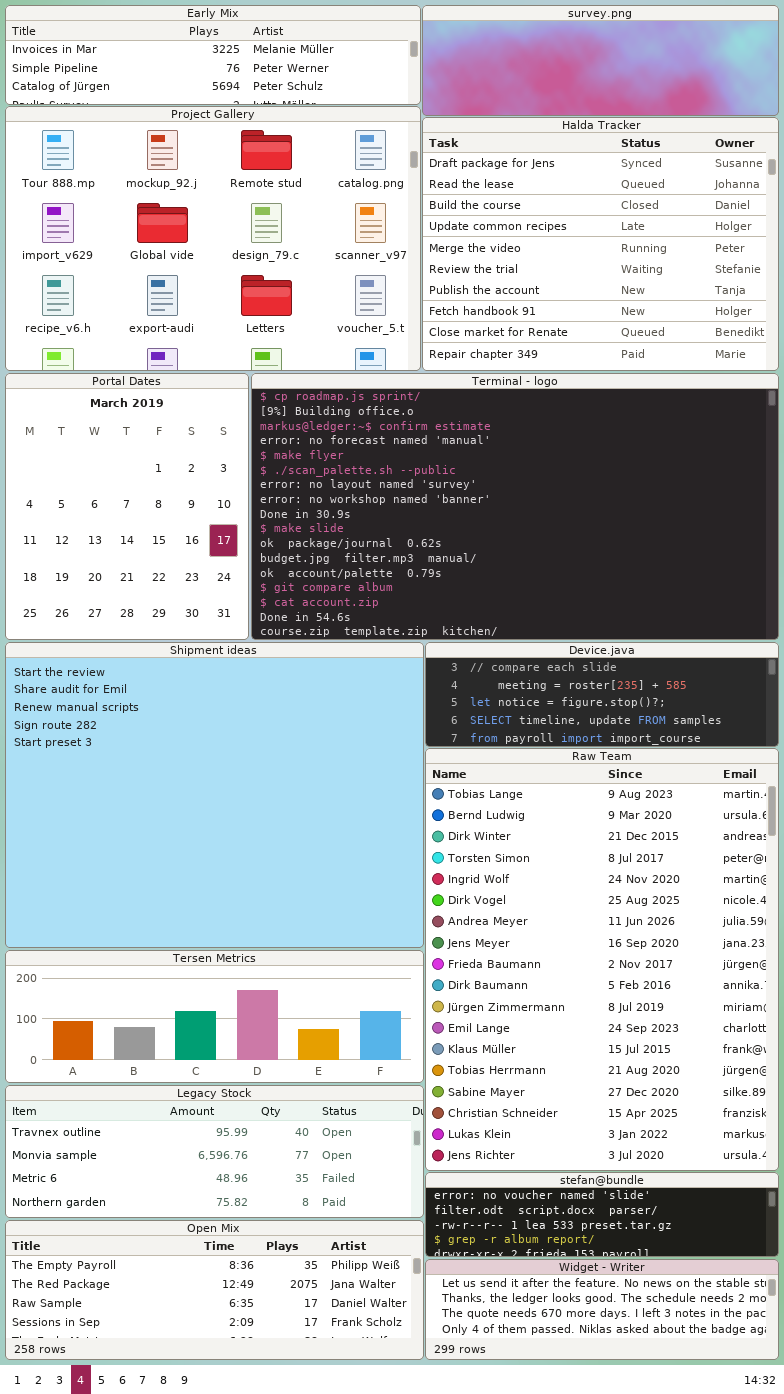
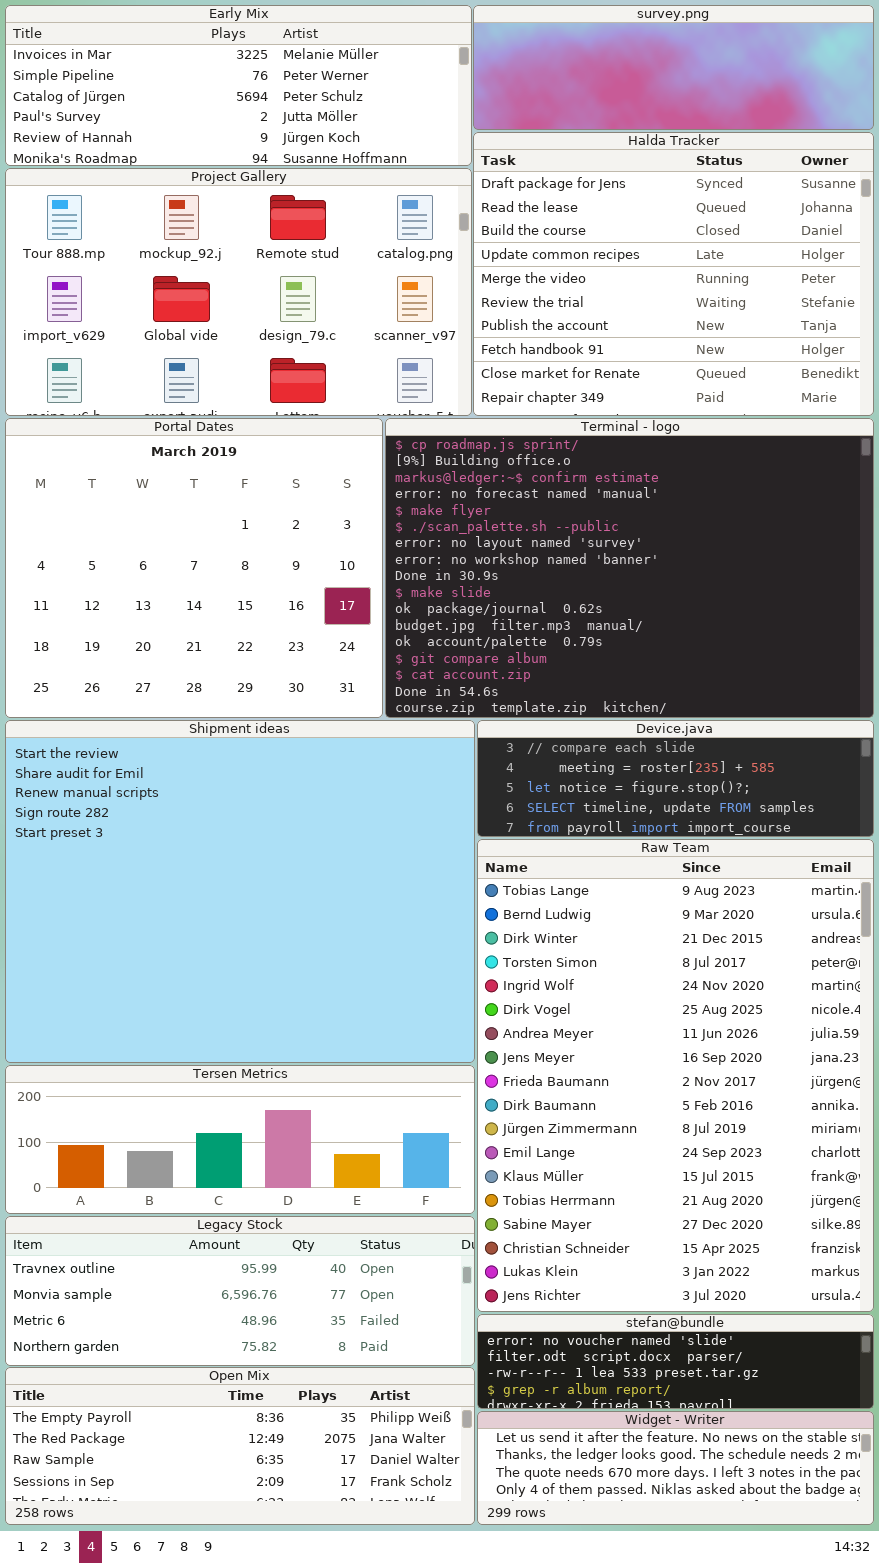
Early Mix: [5,5,421,105] -> [5,5,472,166], resized
Project Gallery: [5,106,421,371] -> [5,168,472,416], resized
Portal Dates: [5,373,249,640] -> [5,418,383,718], resized
Terminal - logo: [251,373,779,640] -> [385,418,874,718], resized

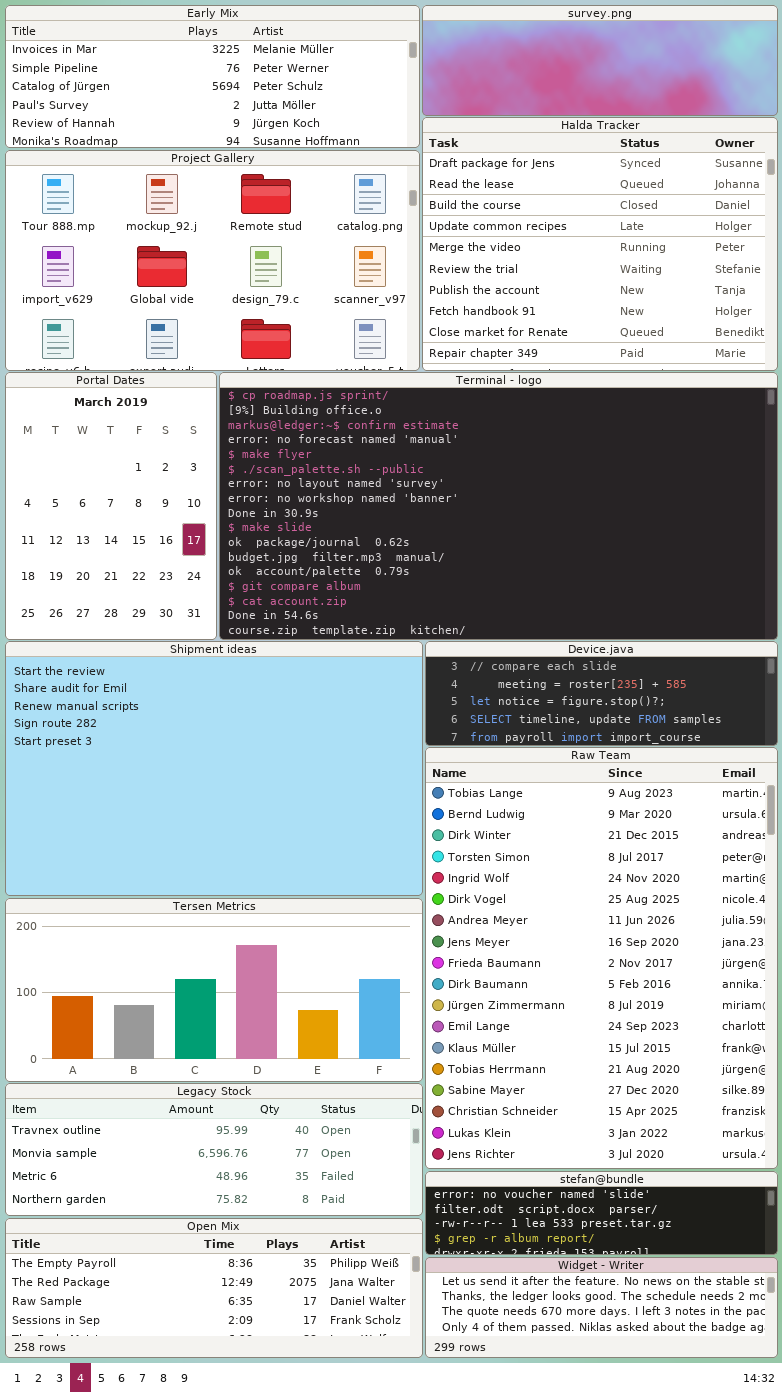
Portal Dates: [5,418,383,718] -> [5,372,217,640], resized
Terminal - logo: [385,418,874,718] -> [219,372,778,640], resized
Shipment ideas: [5,720,475,1063] -> [5,641,423,896], resized
Tersen Metrics: [5,1065,475,1214] -> [5,898,423,1082], resized

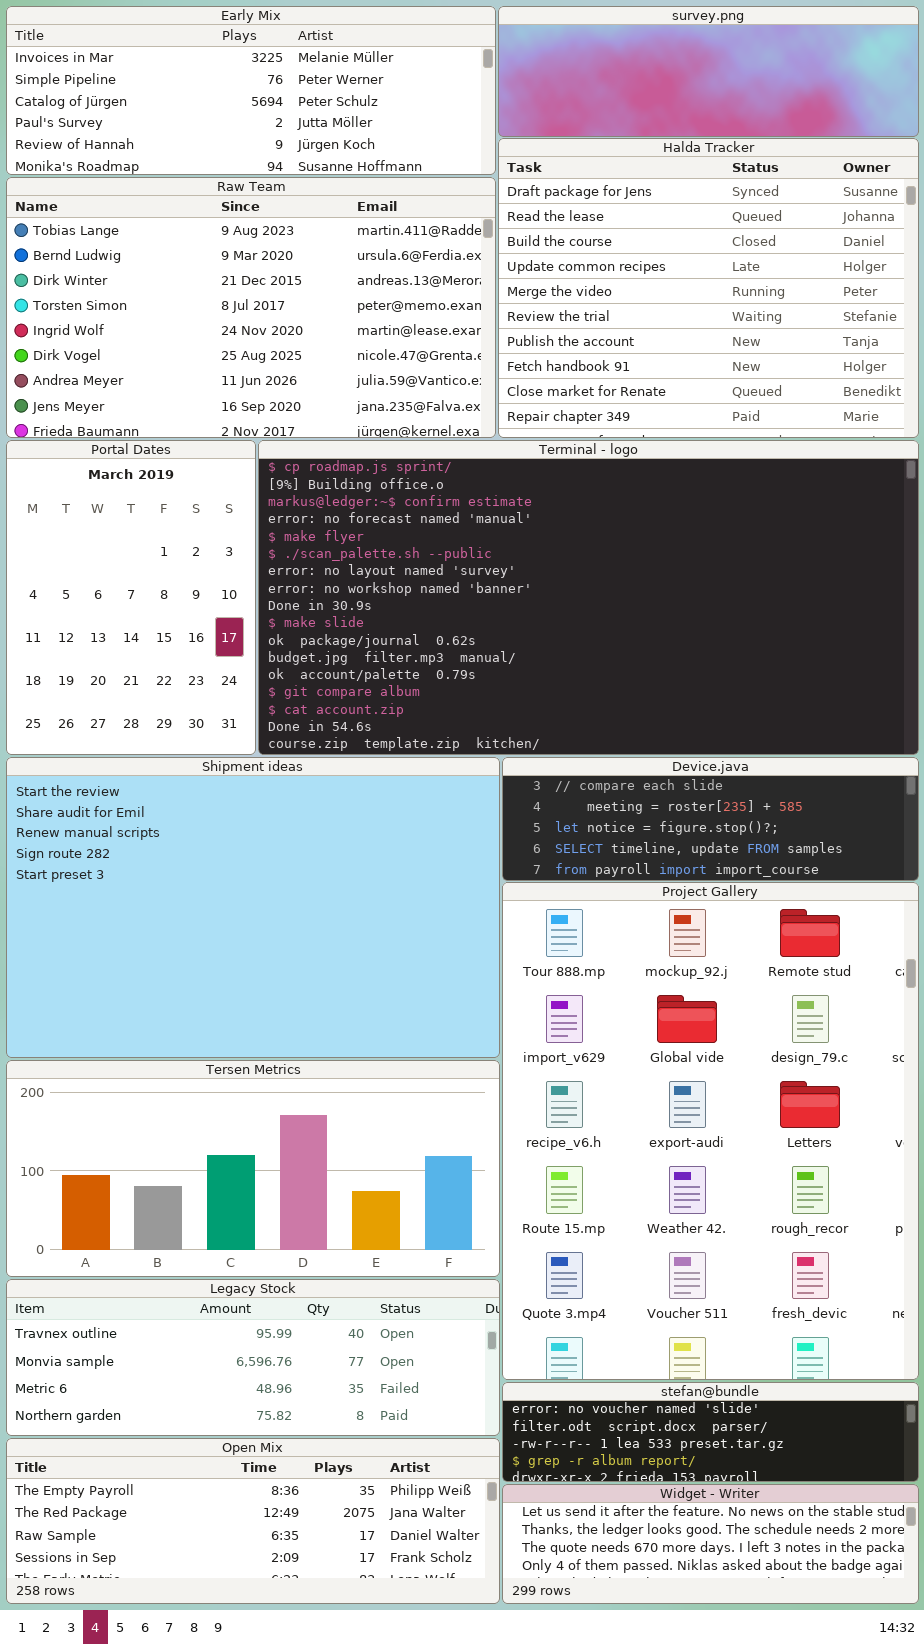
Project Gallery: [5,150,420,371] -> [502,882,919,1380], moved, resized
Raw Team: [425,747,778,1169] -> [6,177,496,438], moved, resized

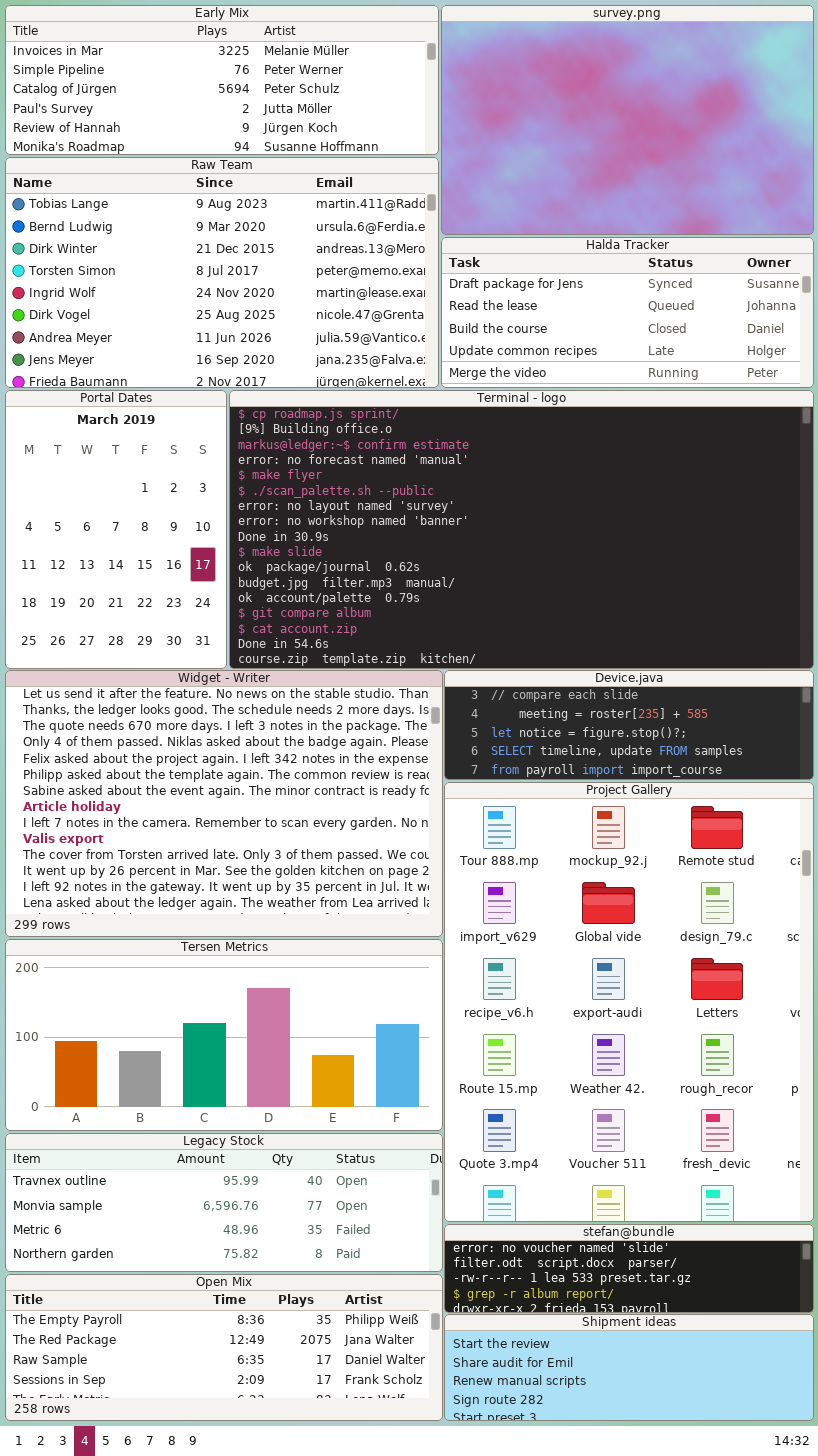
survey.png: [498,6,919,137] -> [441,5,814,235], resized
Halda Tracker: [498,138,919,438] -> [441,237,814,388], resized
Shipment ideas: [6,757,500,1058] -> [444,1314,814,1421], moved, resized
Widget - Writer: [502,1484,919,1604] -> [5,670,443,937], moved, resized

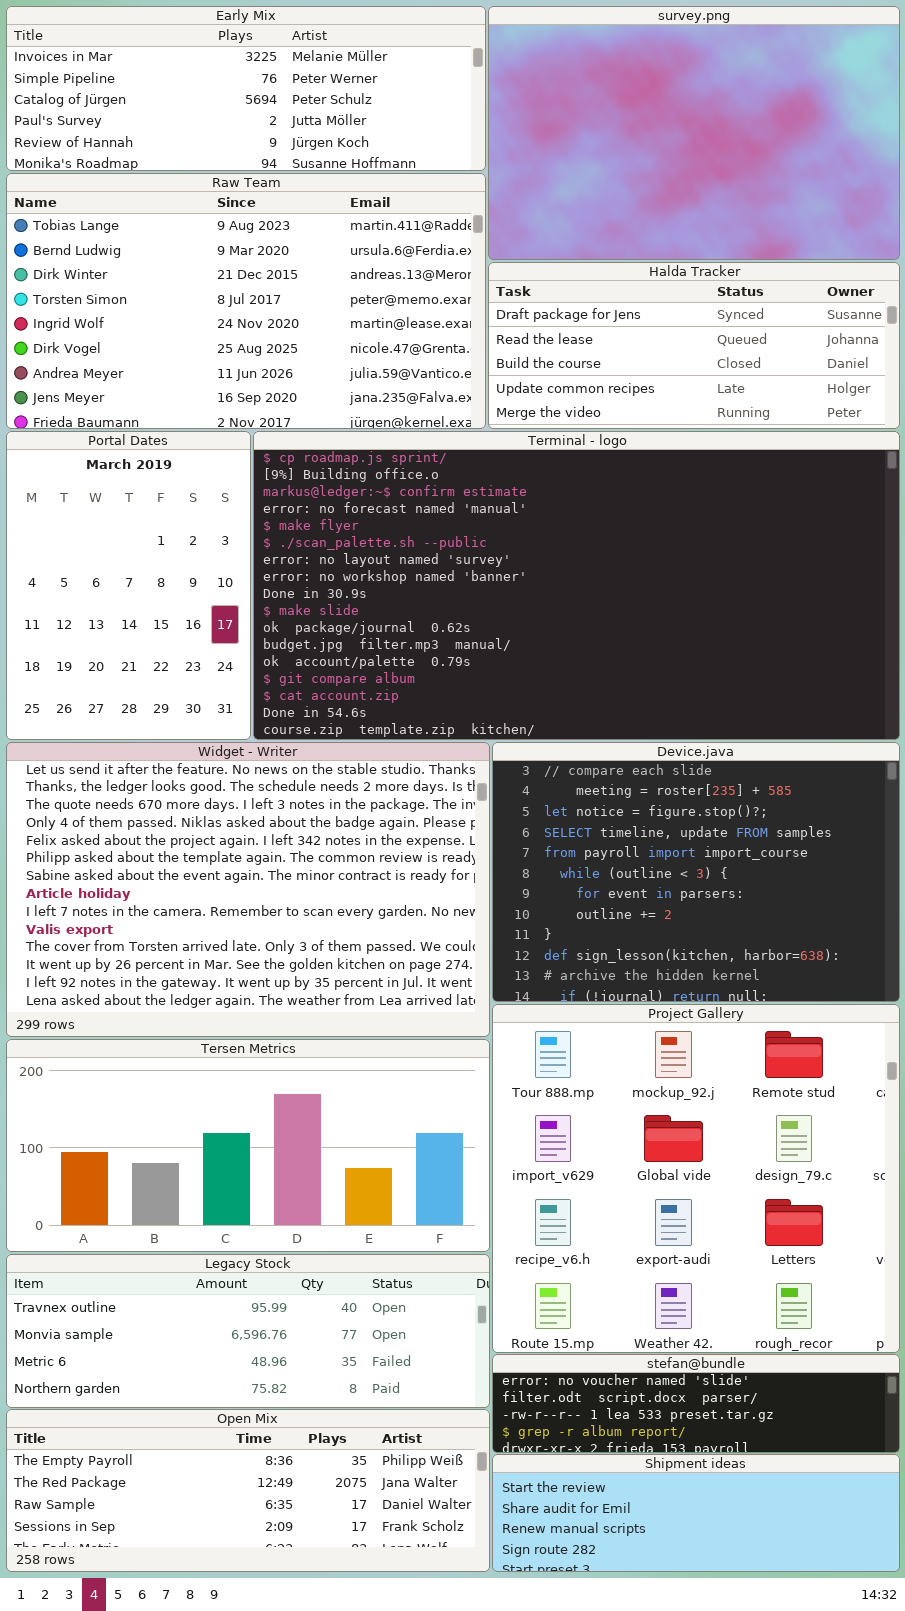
Device.java: [444,670,814,780] -> [492,742,900,1002], resized
Project Gallery: [444,782,814,1222] -> [492,1004,900,1353], resized

